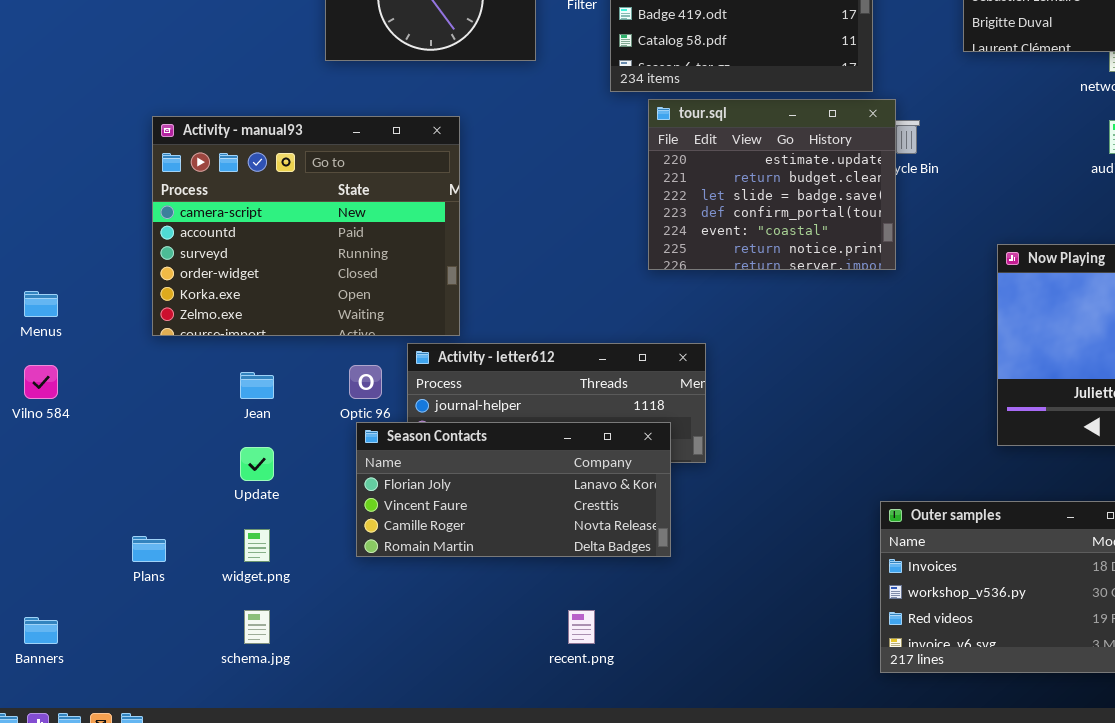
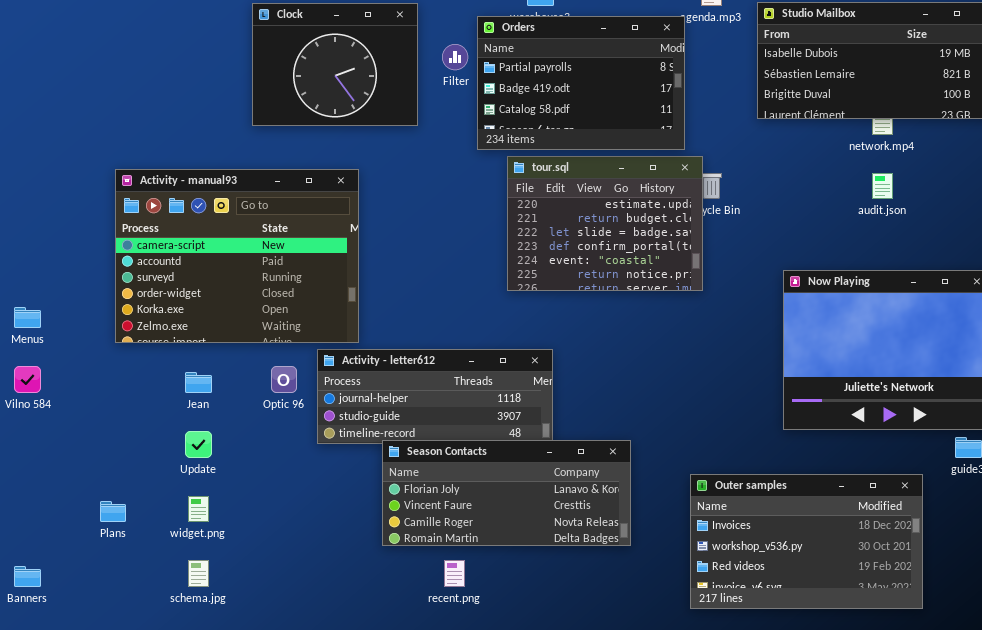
Season Contacts: [356,422,671,557] -> [382,440,631,546], moved

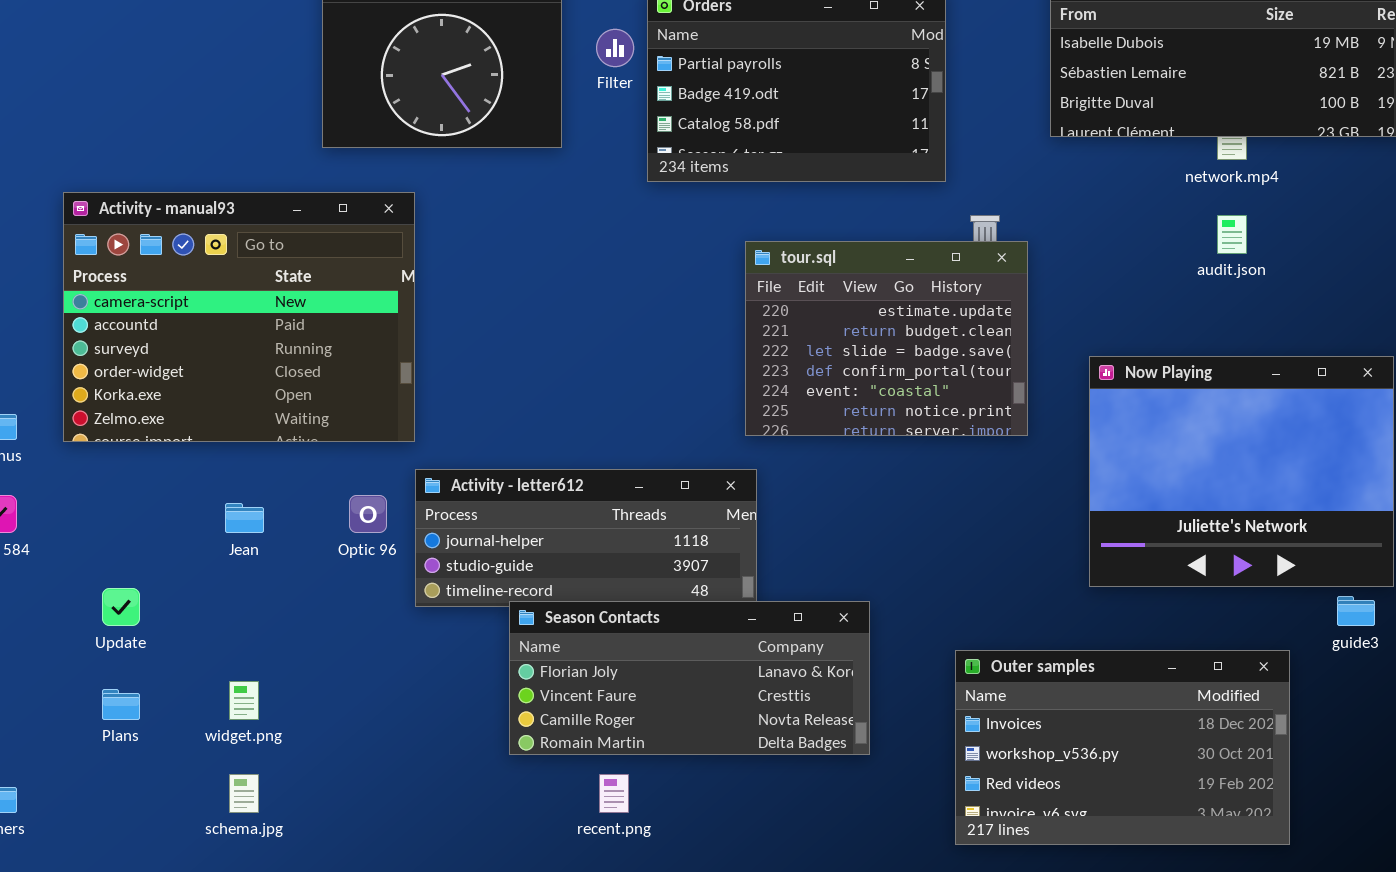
tour.sql: [507,156,703,291] -> [745,241,1028,436], moved
Activity - manual93: [115,169,359,343] -> [63,192,415,442], moved
Update: [185,431,212,458] -> [102,588,140,626], moved

